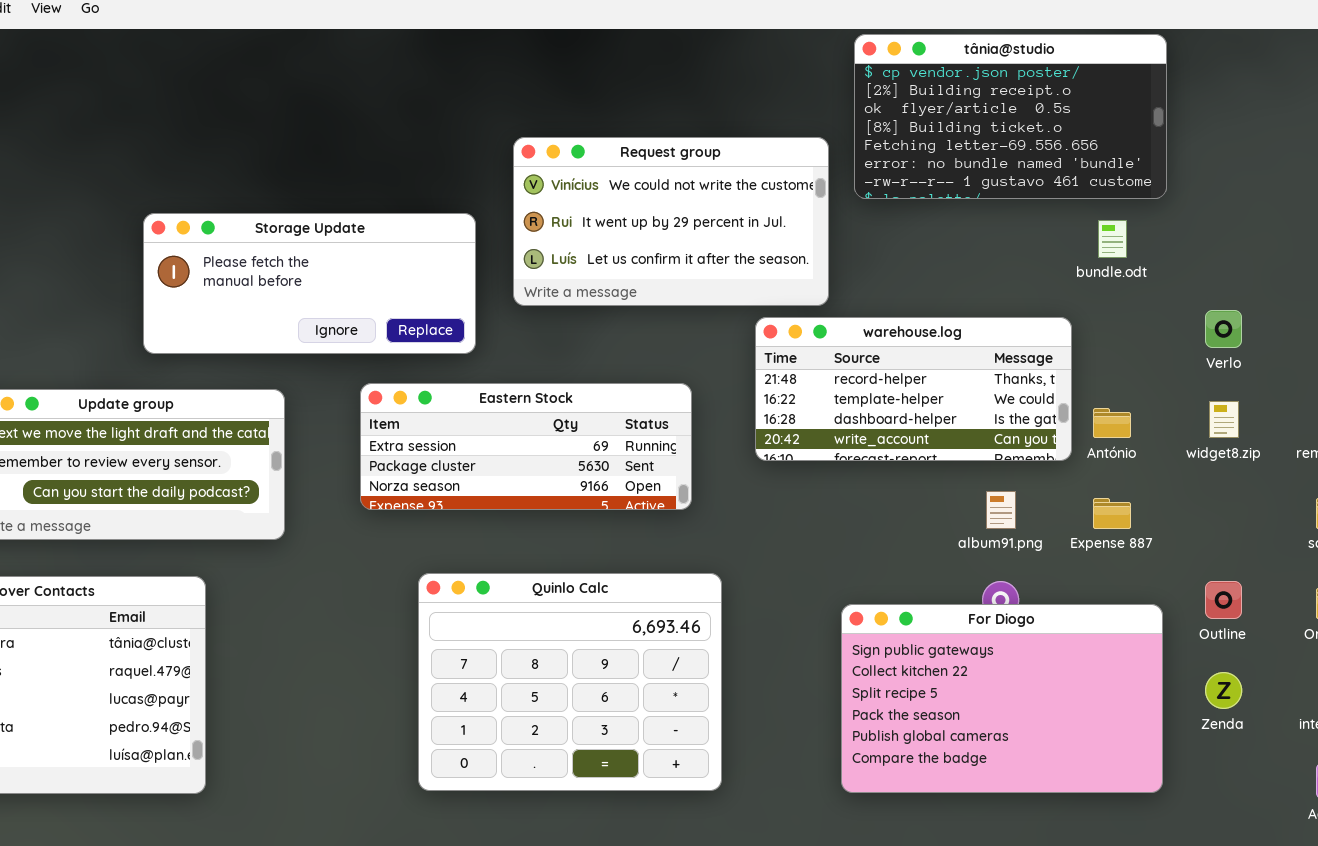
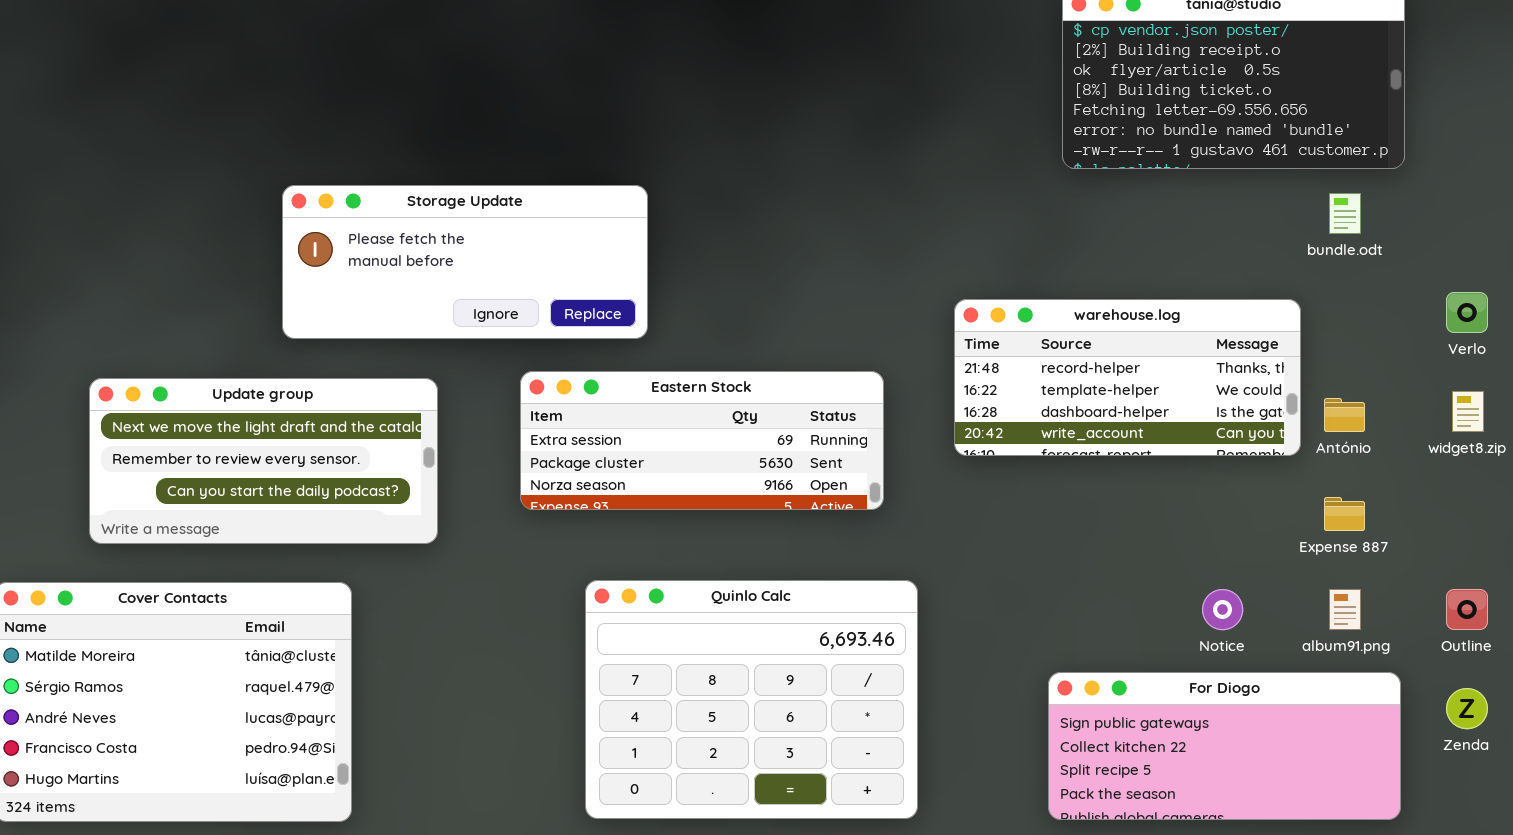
Request group: [513,137,829,306] -> none, closed
album91.png: [986,491,1016,529] -> [1329,589,1361,630], moved
For Diogo: [841,604,1163,793] -> [1048,672,1401,820], resized

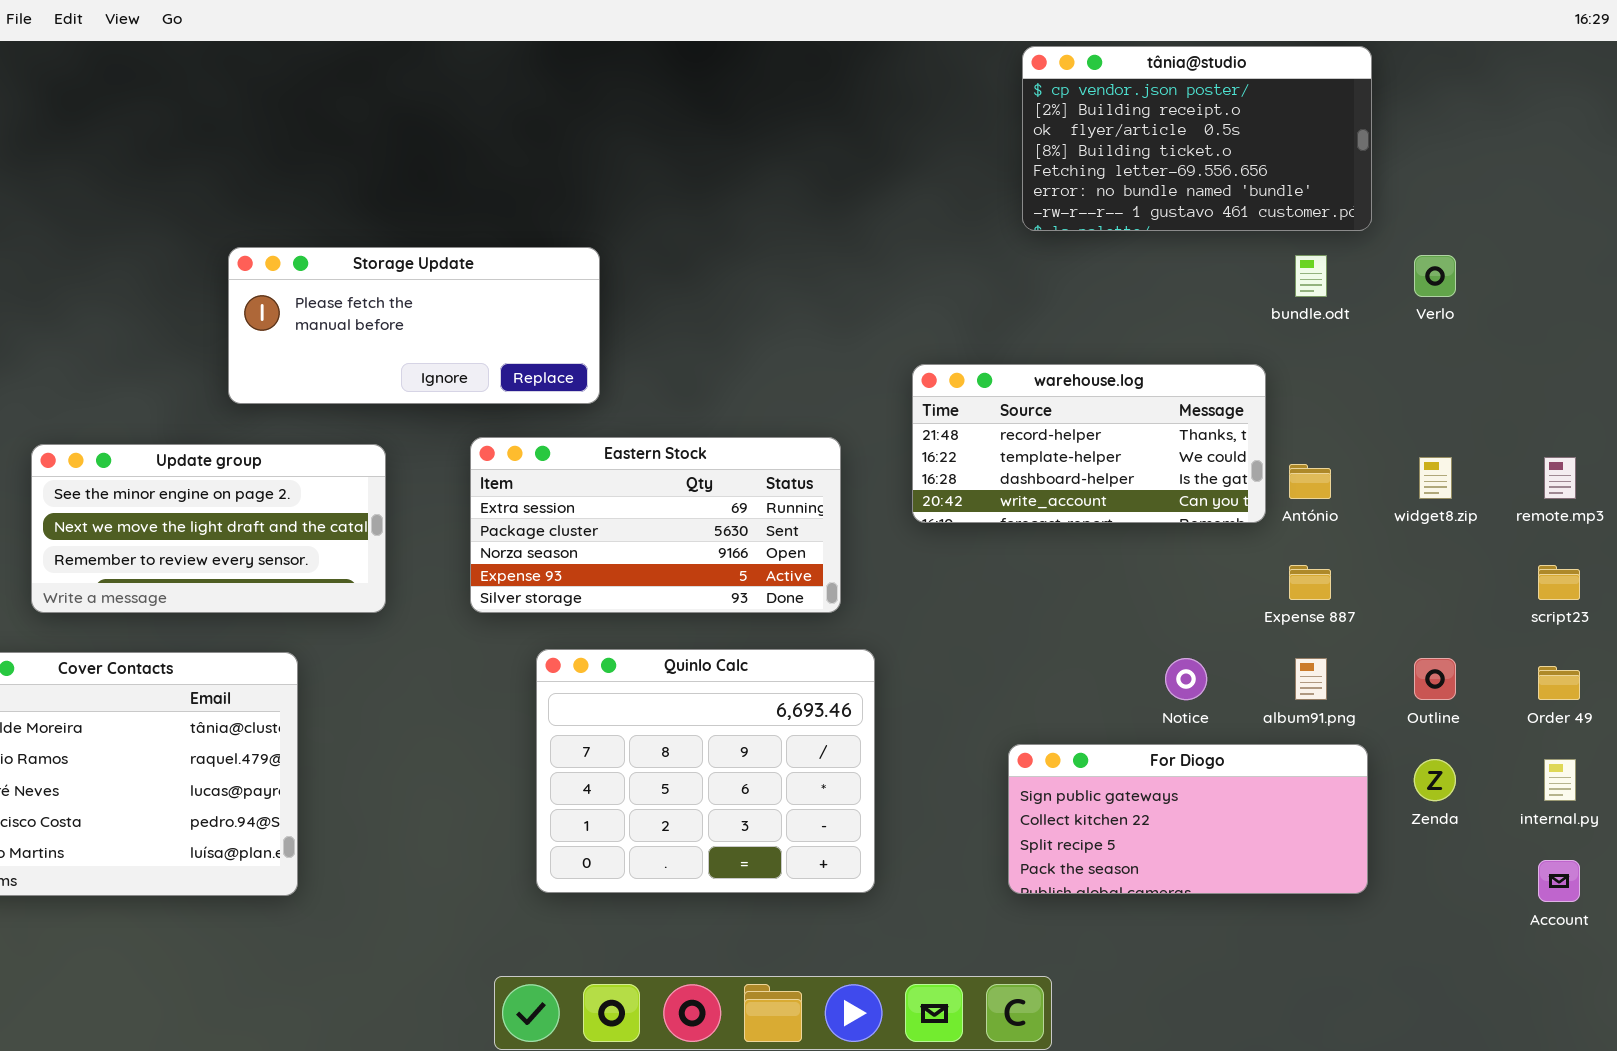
Verlo: [1446,292,1488,333] -> [1414,255,1456,297], moved
Eastern Stock: [520,371,884,510] -> [470,437,841,613], resized
Update group: [89,378,438,544] -> [31,444,386,613], scrolled up 1 row

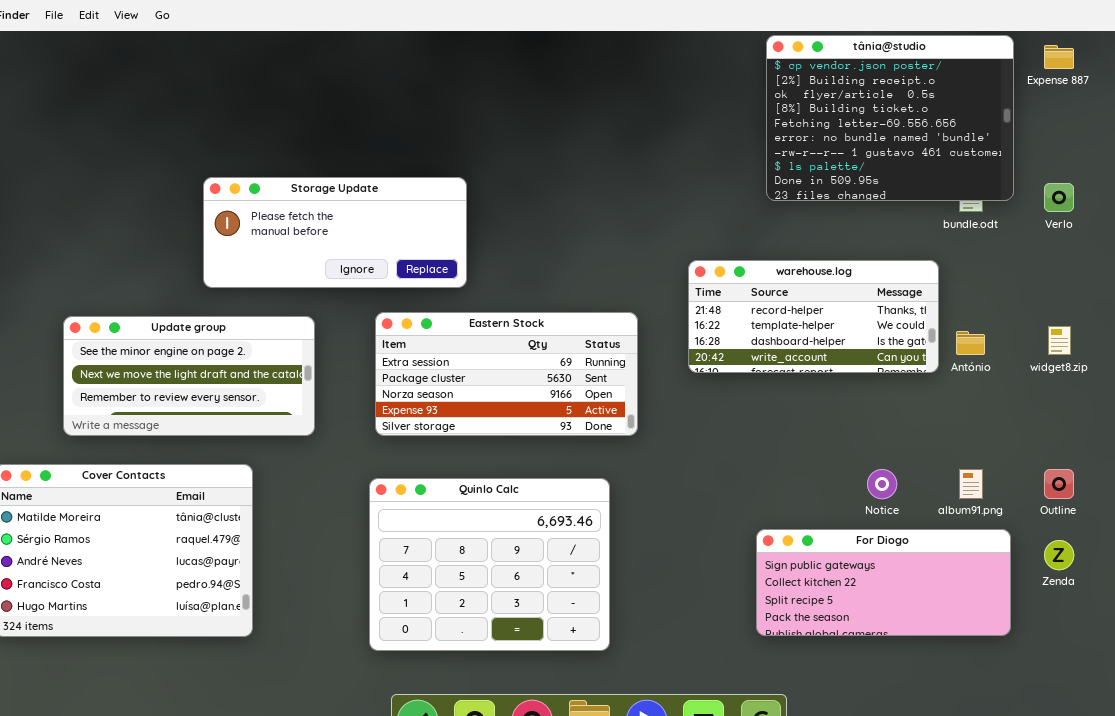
tânia@studio: [1022,46,1372,231] -> [766,35,1014,201], resized
Expense 887: [1289,565,1331,600] -> [1044,45,1074,69], moved
Quinlo Calc: [536,649,875,893] -> [369,478,610,651], moved

